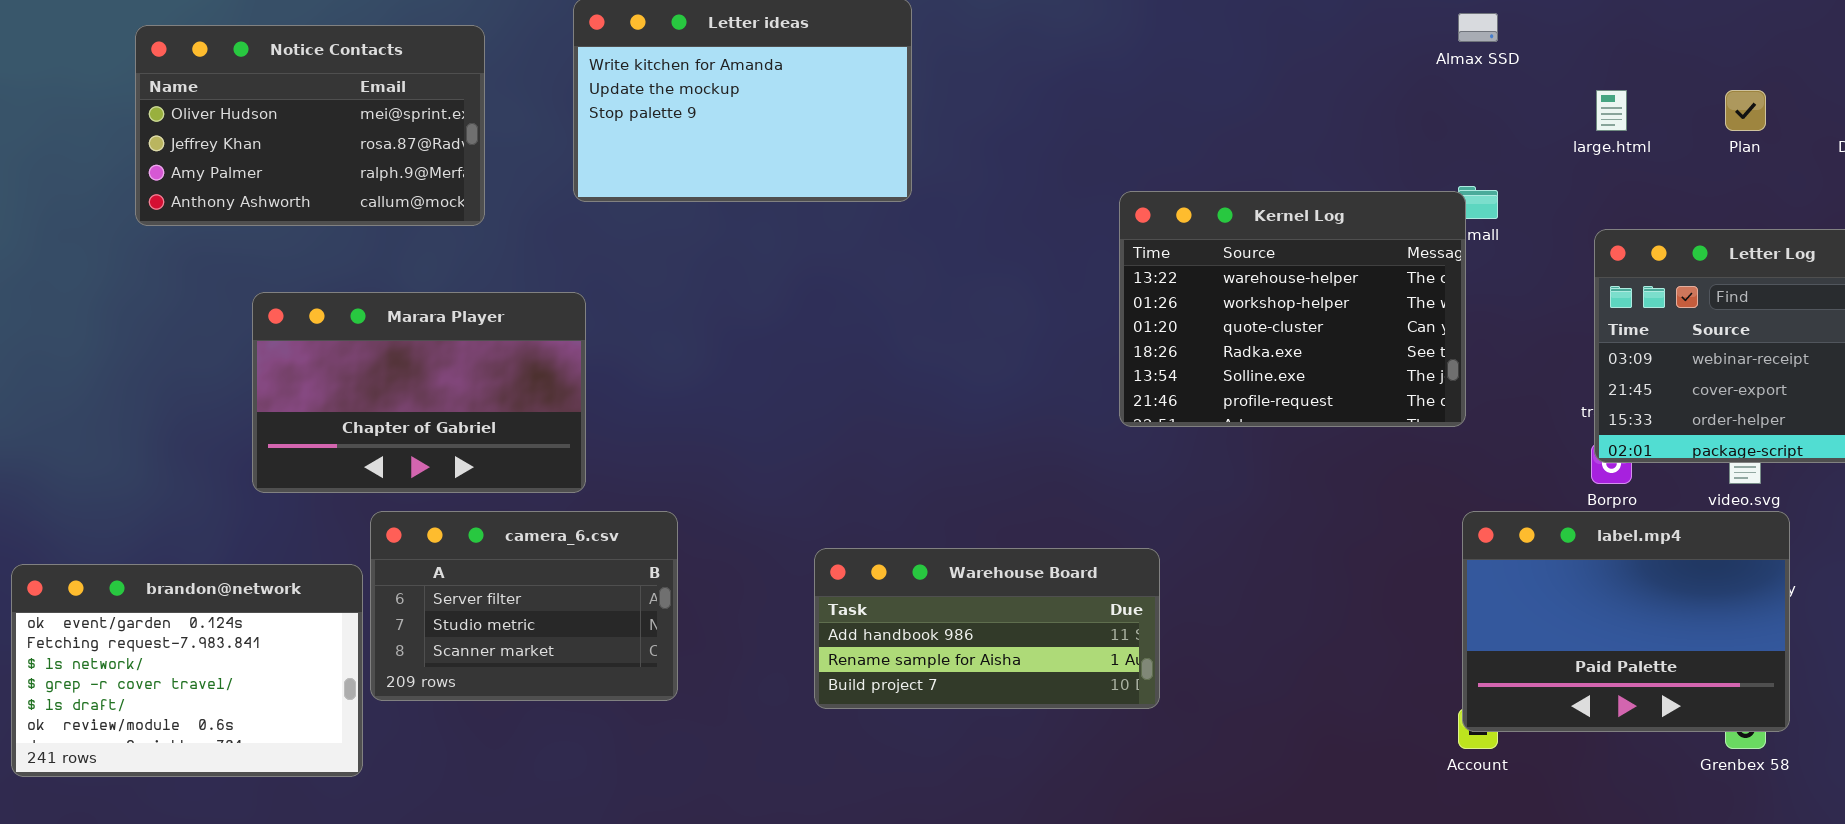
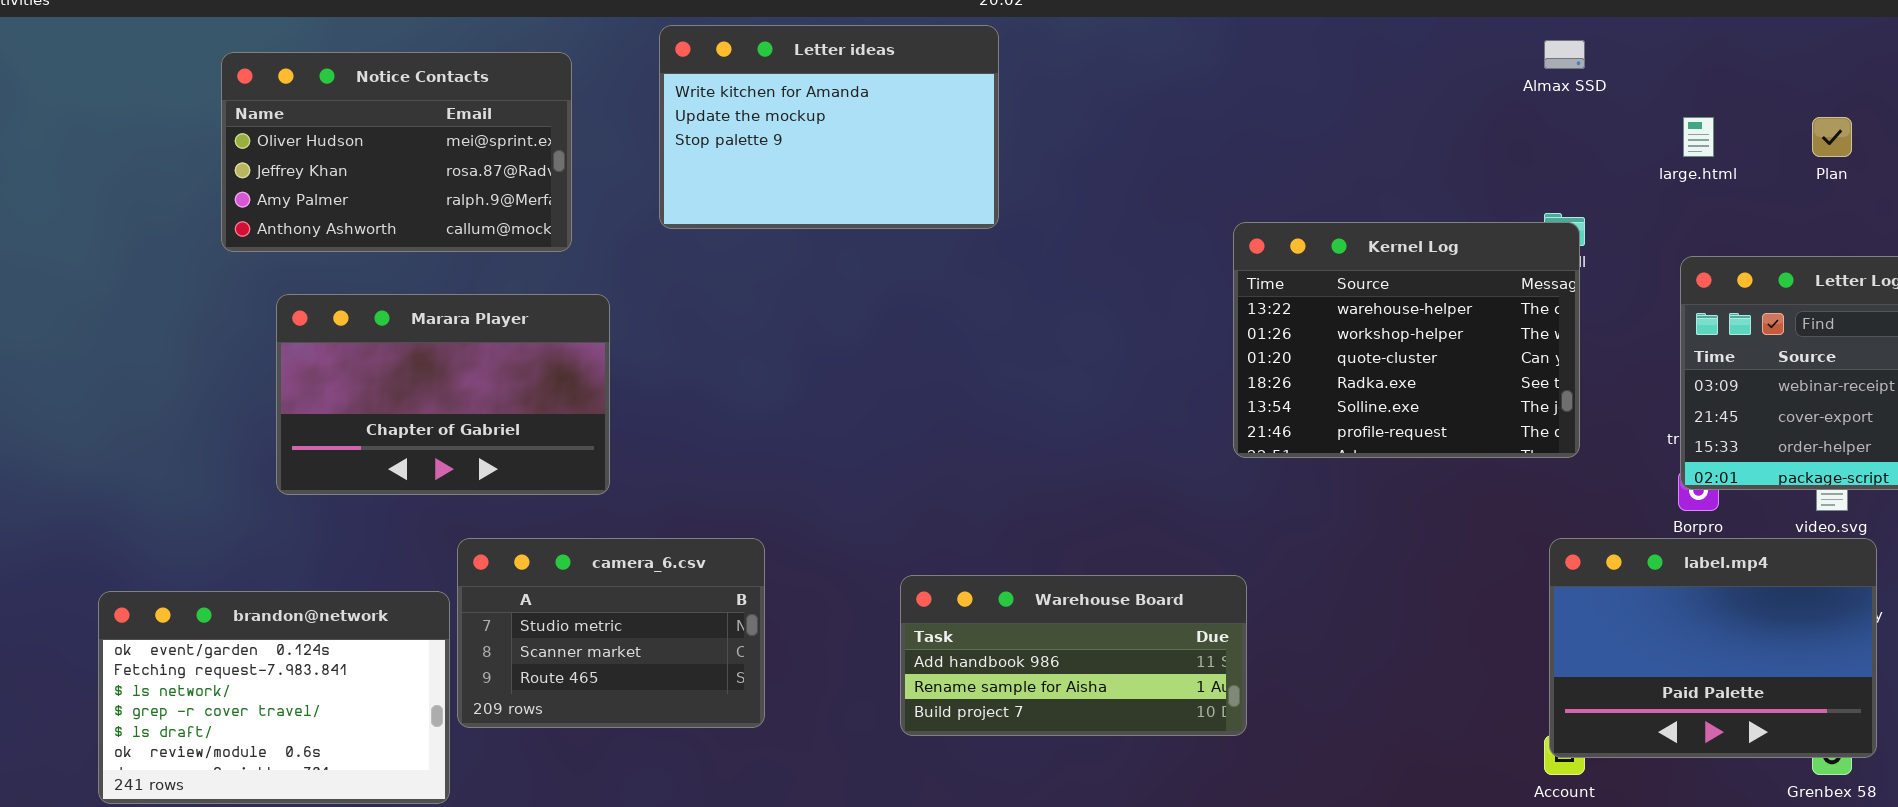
Kernel Log: [1119,191,1466,427] -> [1233,222,1580,458], moved
Marara Player: [252,292,586,493] -> [276,294,610,495], moved
camera_6.csv: [370,511,678,701] -> [457,538,765,728], scrolled down 1 row

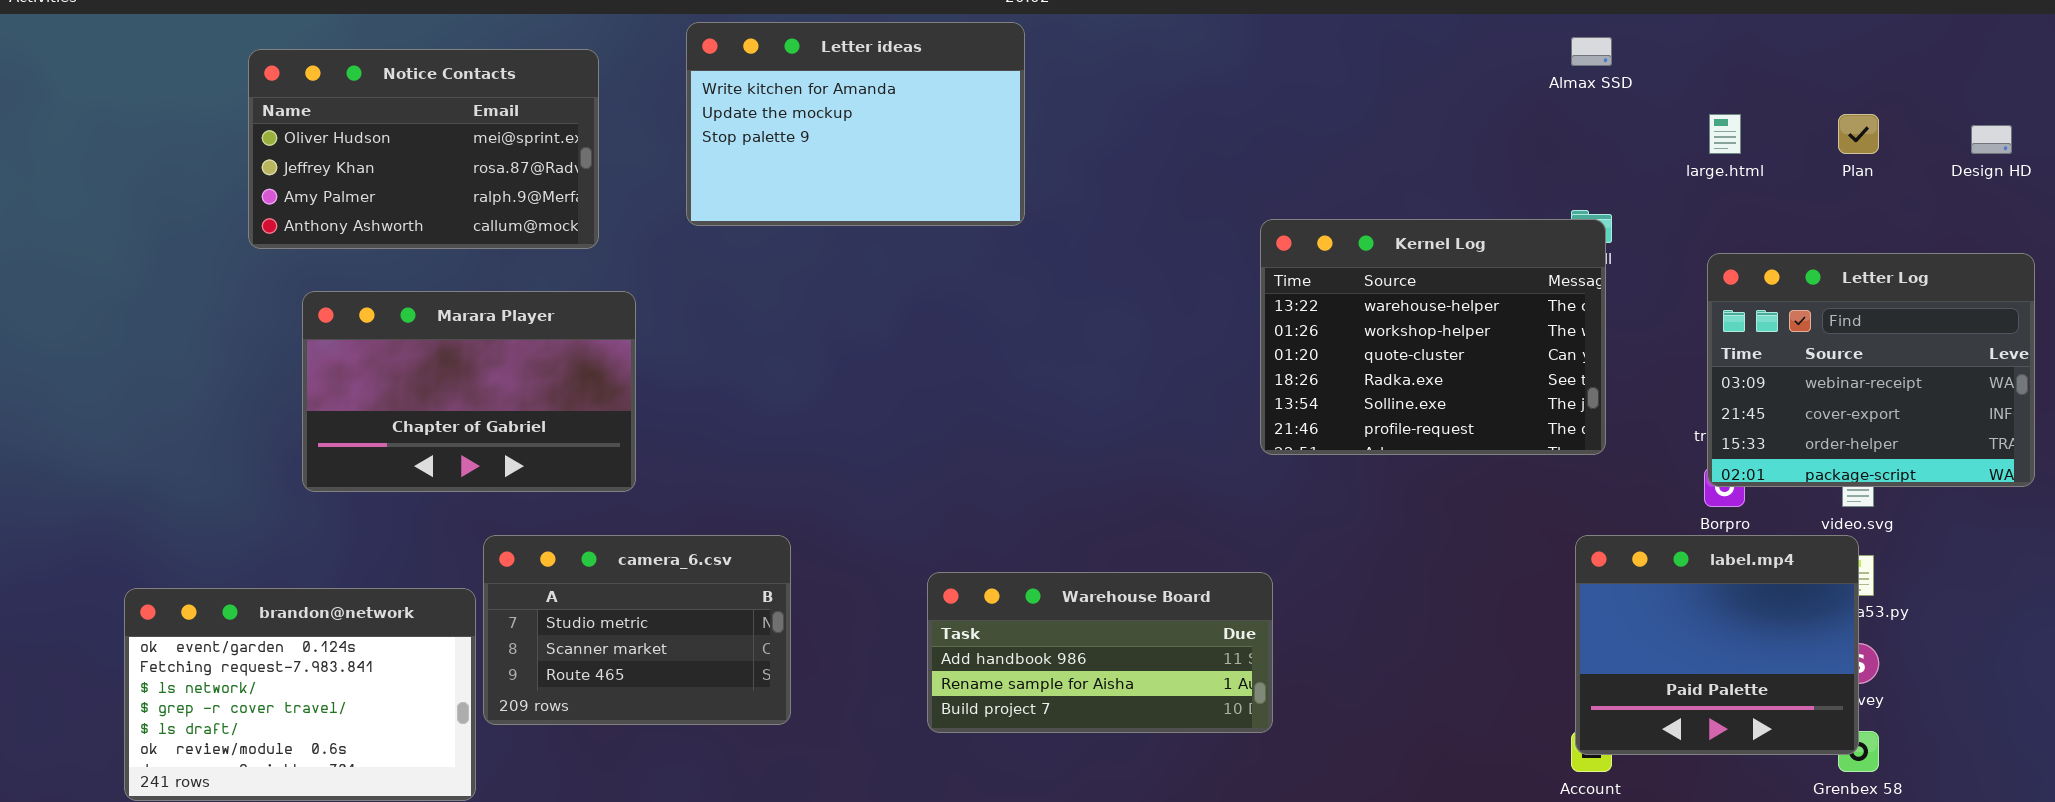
label.mp4: [1549,538,1877,758] -> [1575,535,1859,755], resized

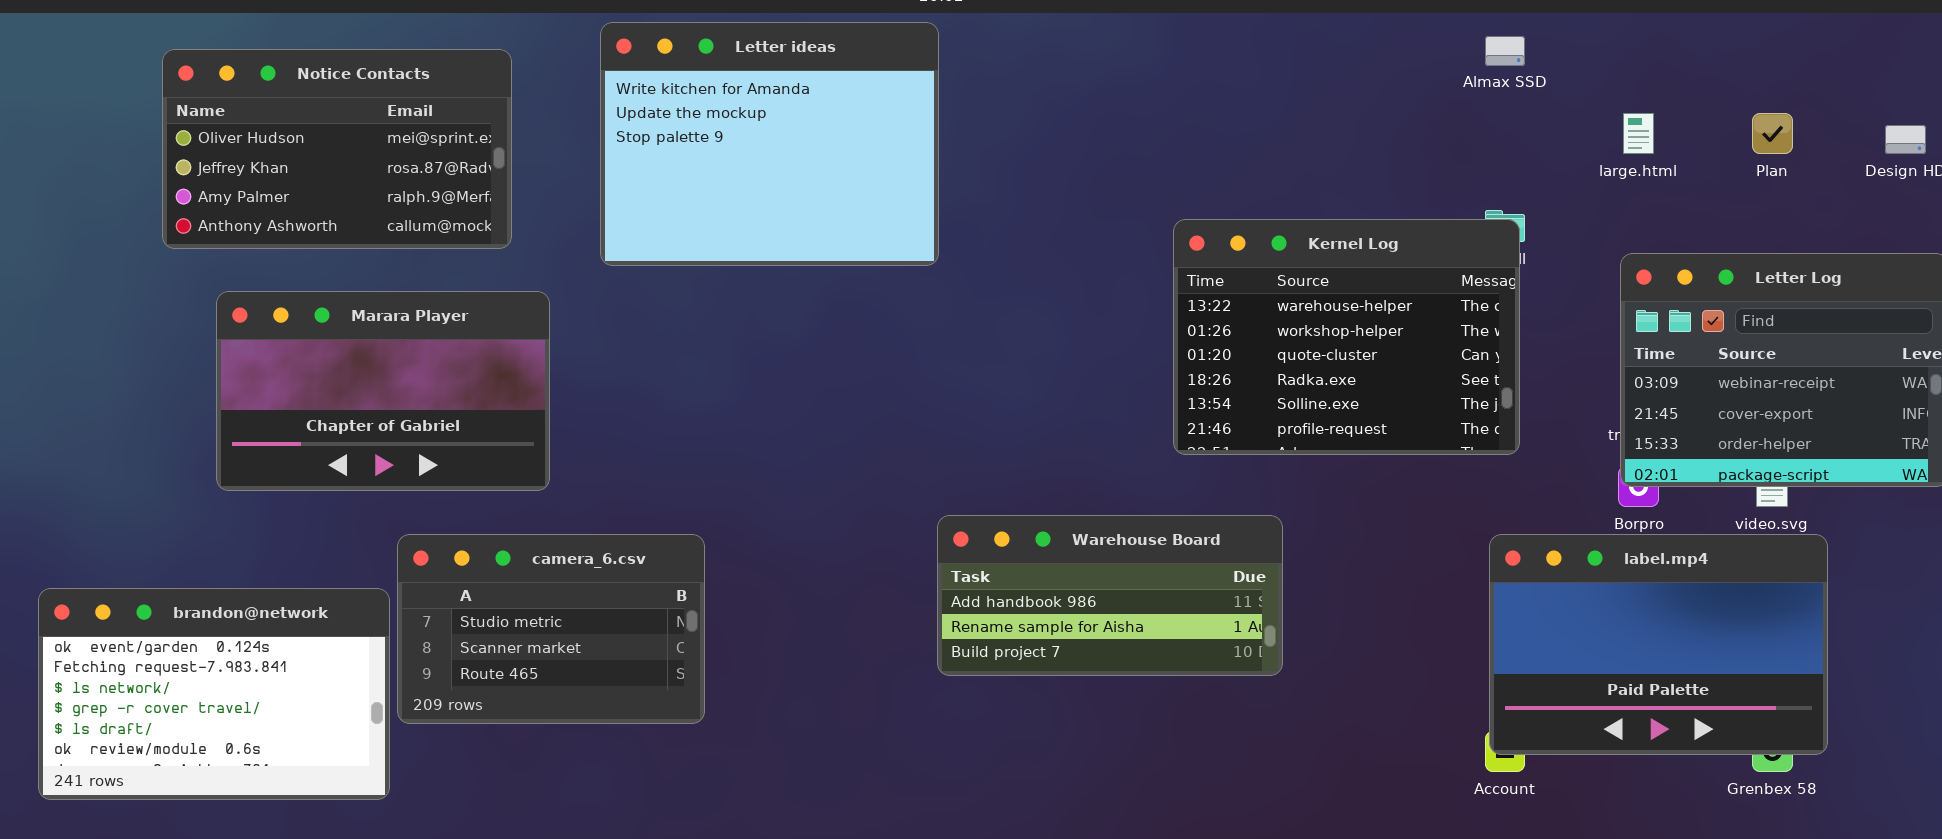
Letter ideas: [686,22,1025,226] -> [600,22,939,266], resized
label.mp4: [1575,535,1859,755] -> [1489,534,1828,755], resized
Warehouse Board: [927,572,1273,733] -> [937,515,1283,676], moved

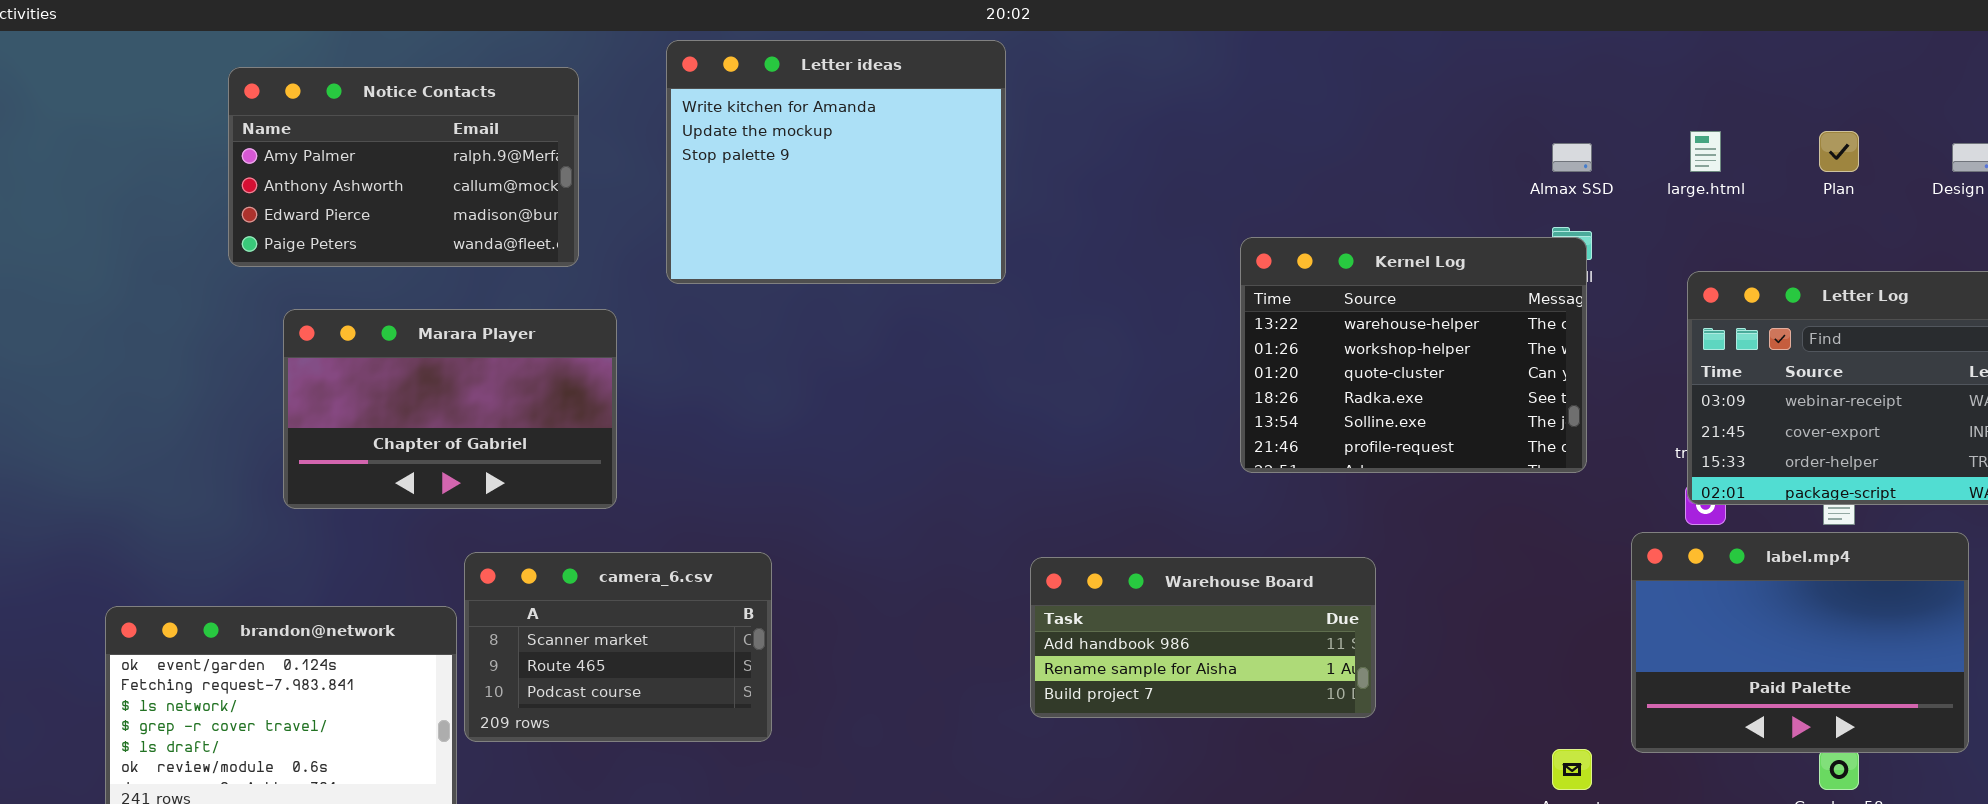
Almax SSD: [1485,36,1525,66] -> [1552,143,1592,172], moved
Notice Contacts: [162,49,512,249] -> [228,67,579,267], scrolled down 2 rows
Warehouse Board: [937,515,1283,676] -> [1030,557,1376,718], moved
camera_6.csv: [397,534,705,724] -> [464,552,772,742], scrolled down 1 row
label.mp4: [1489,534,1828,755] -> [1631,532,1969,753], moved

